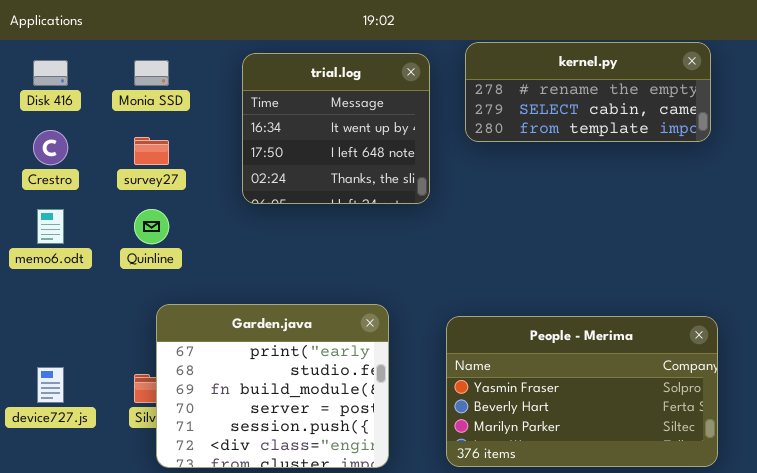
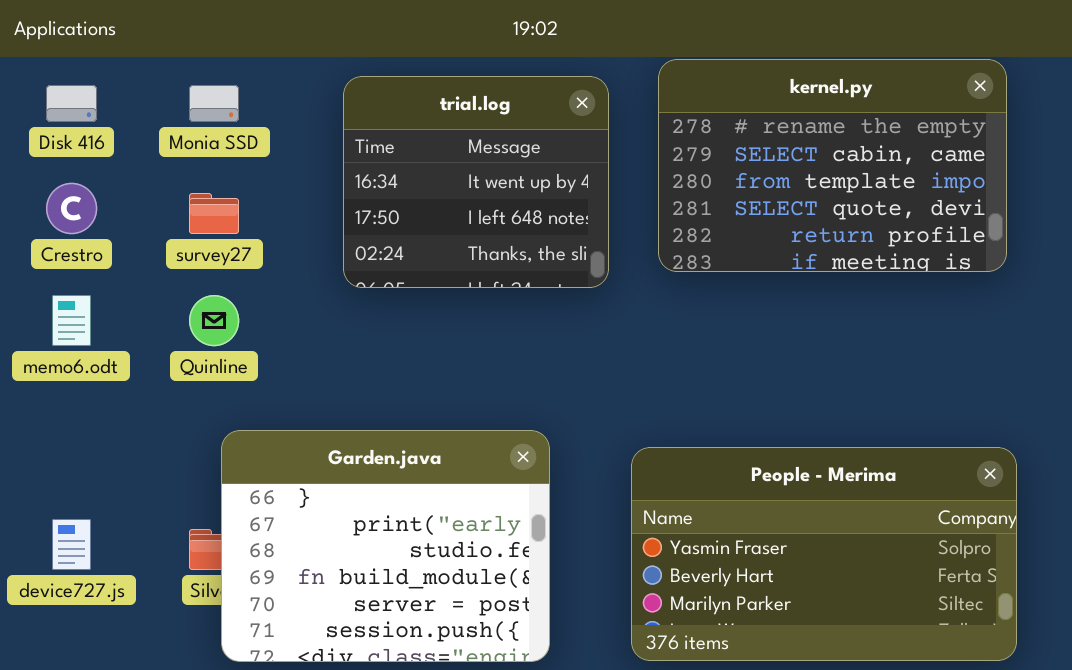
kernel.py: [465,42,711,142] -> [658,59,1007,272], resized
Garden.java: [156,304,389,468] -> [221,430,550,662], scrolled up 1 row

